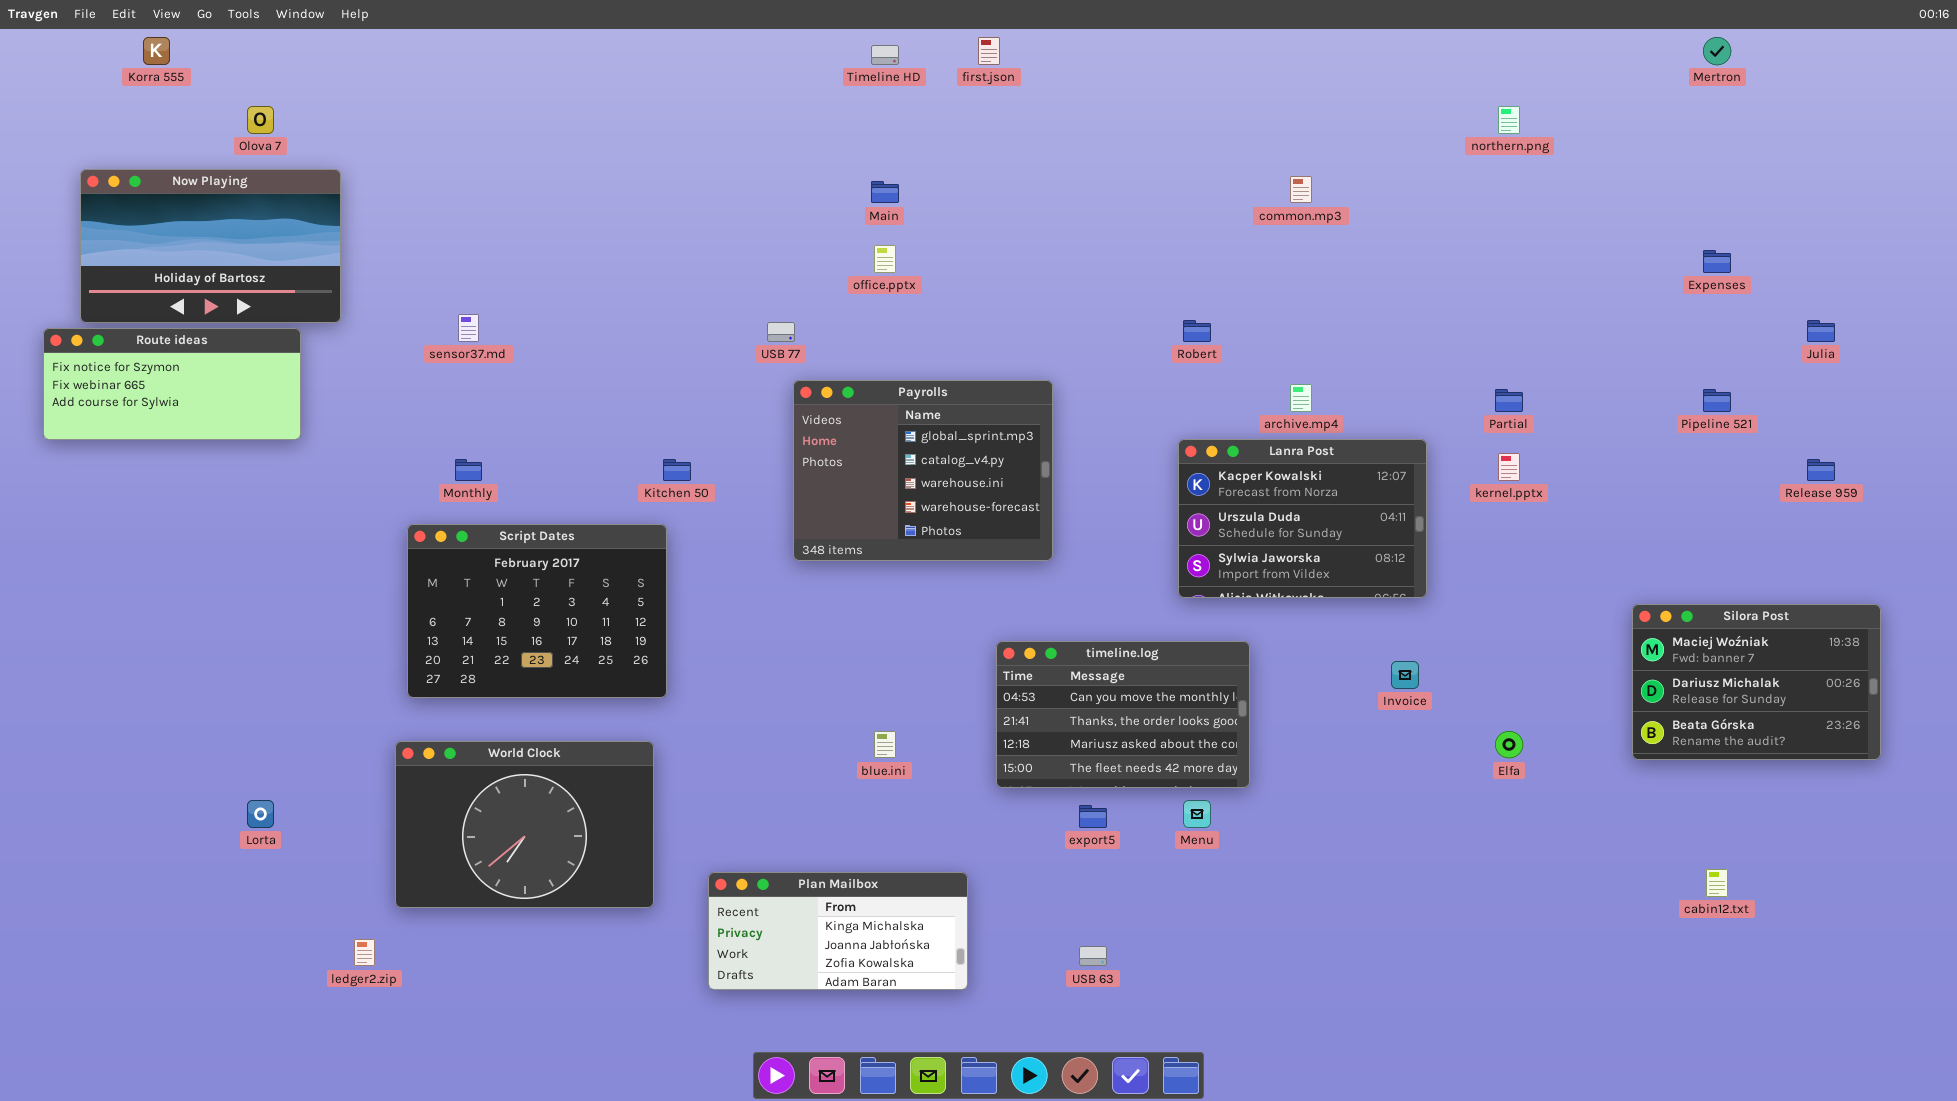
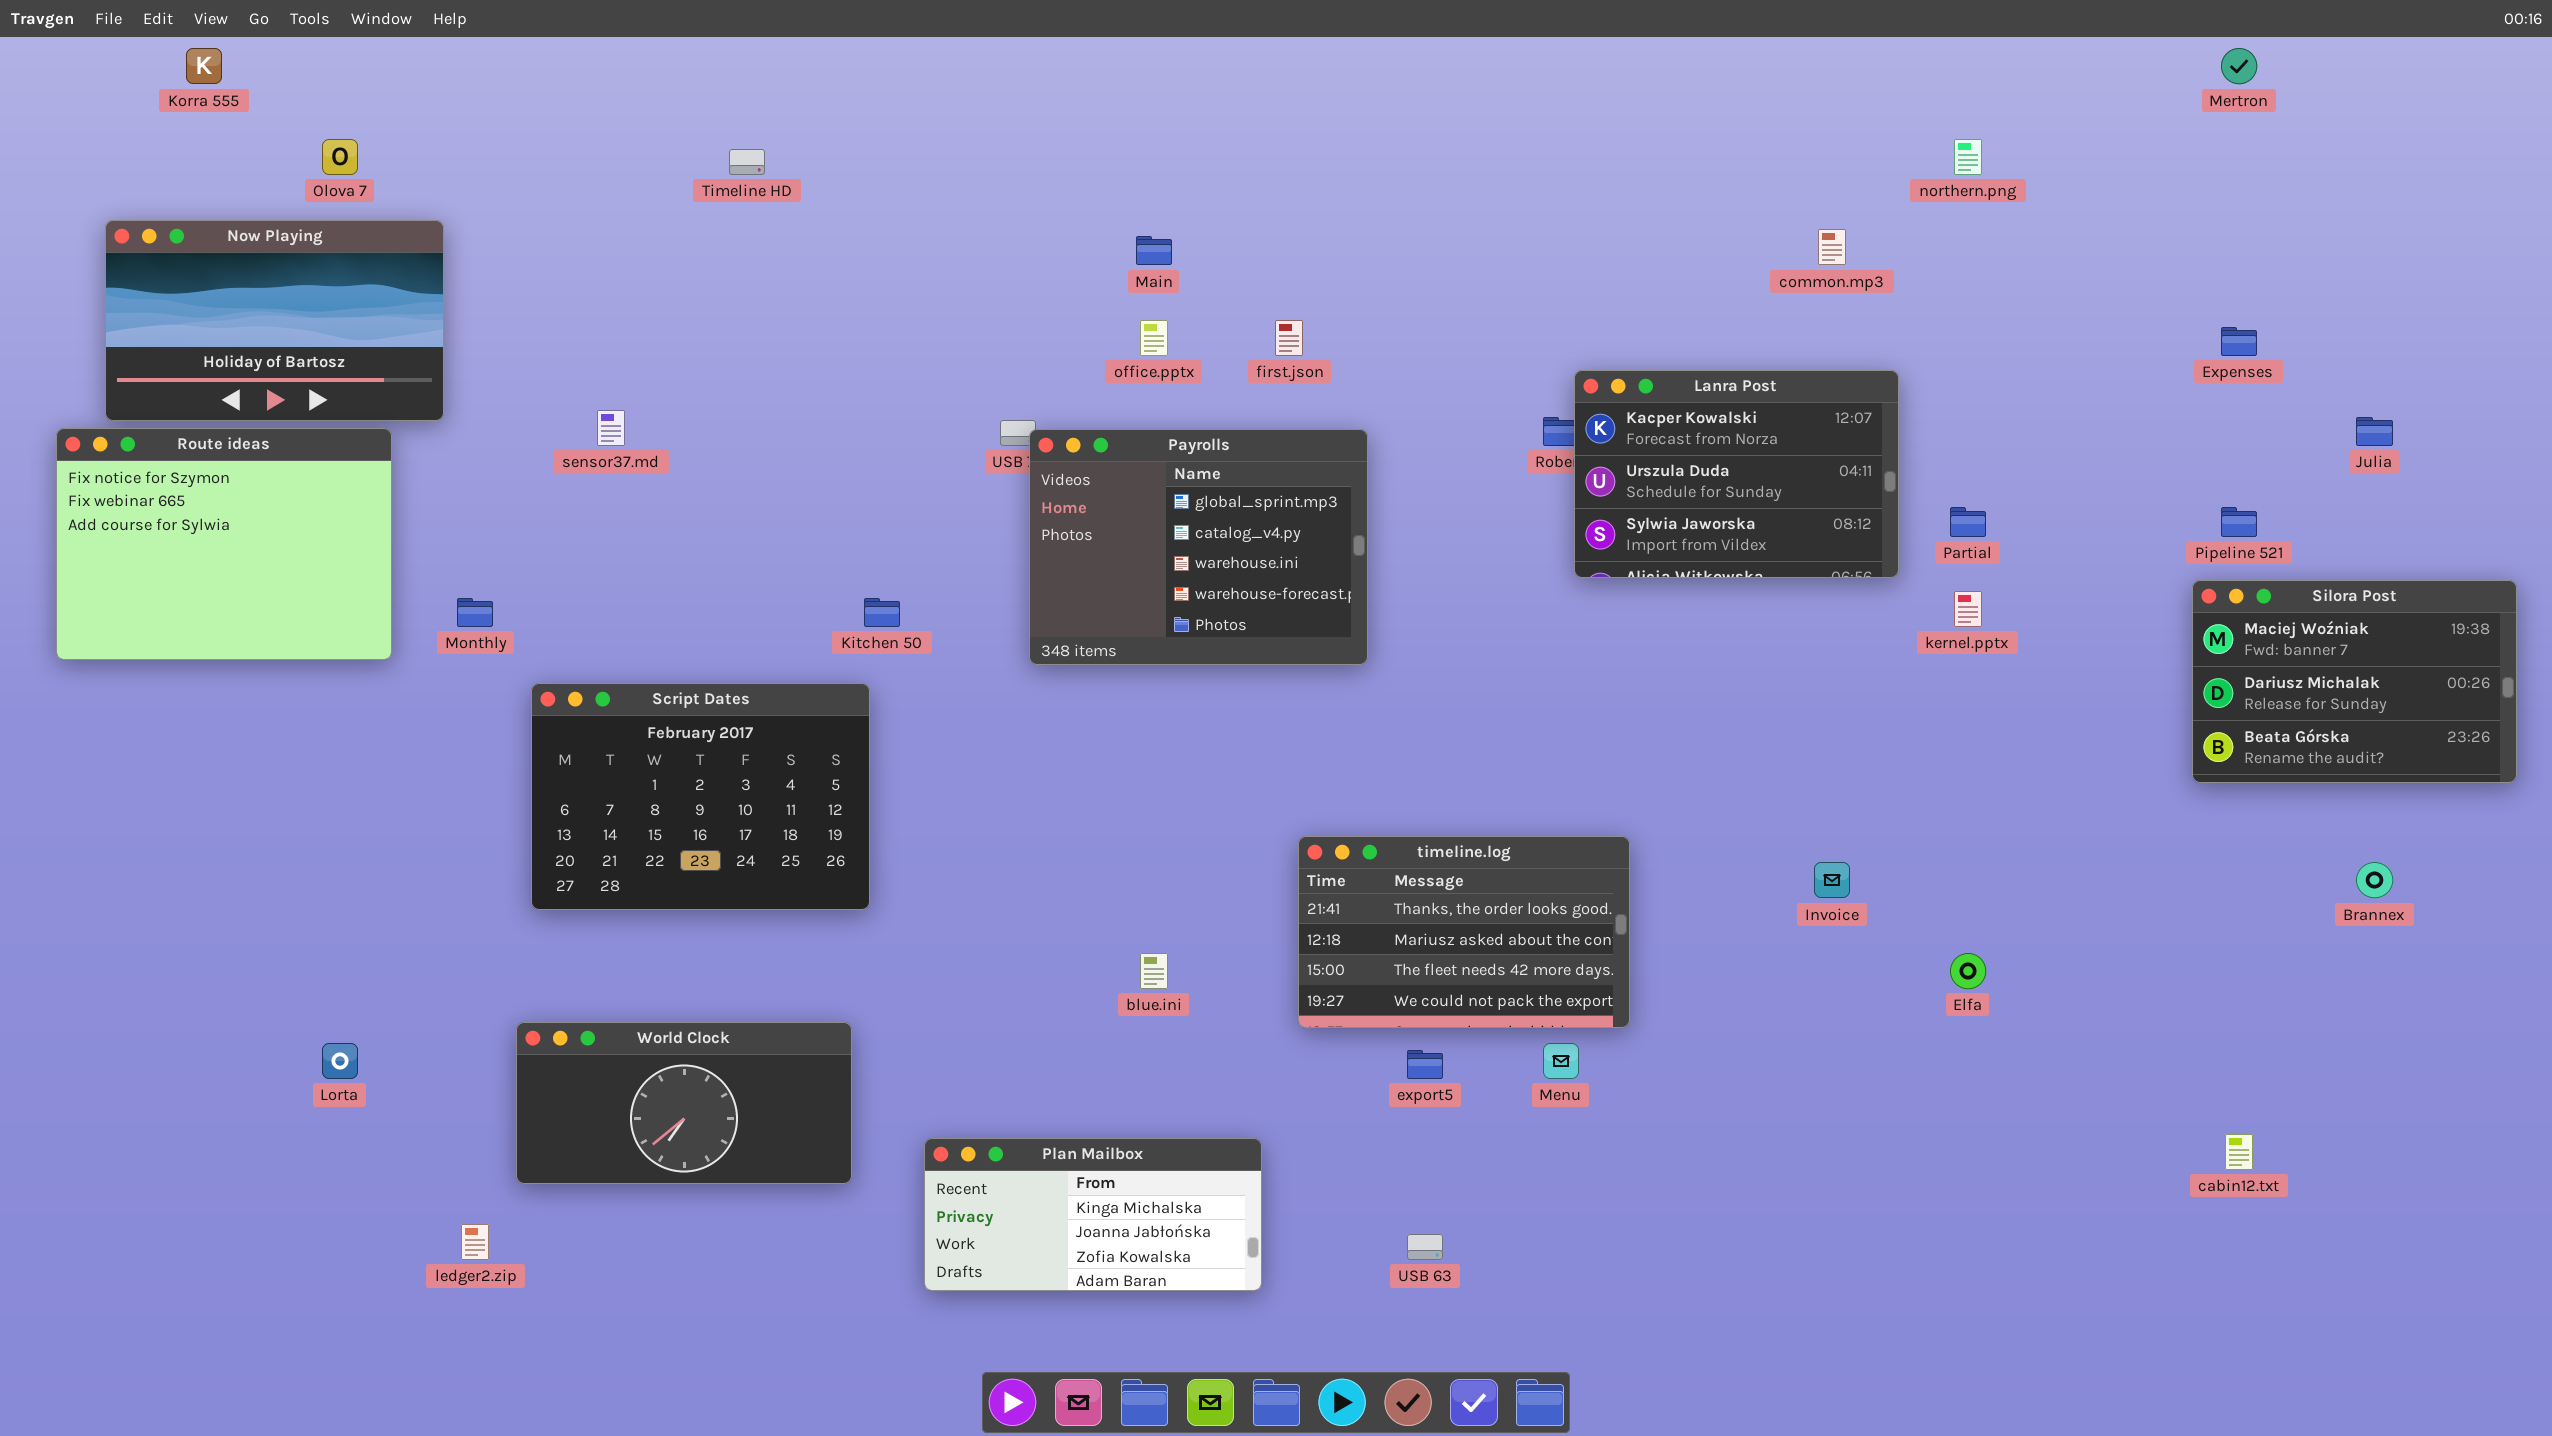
first.json: [978,37,1000,65] -> [1275,320,1303,356], moved
Timeline HD: [871,45,899,65] -> [729,149,765,175], moved
common.mp3: [1290,176,1312,203] -> [1818,229,1846,265], moved
Route ideas: [43,328,301,440] -> [56,428,392,660], resized
Payrolls: [793,380,1053,561] -> [1029,429,1368,665], moved
Lanra Post: [1178,439,1427,598] -> [1574,370,1899,578], moved
Monthly: [455,459,482,481] -> [457,598,493,627], moved
Silora Post: [1632,604,1881,760] -> [2192,580,2517,783], moved
timeline.log: [996,641,1250,788] -> [1298,836,1630,1028], scrolled down 1 row
World Clock: [395,741,654,908] -> [516,1022,852,1184], resized

